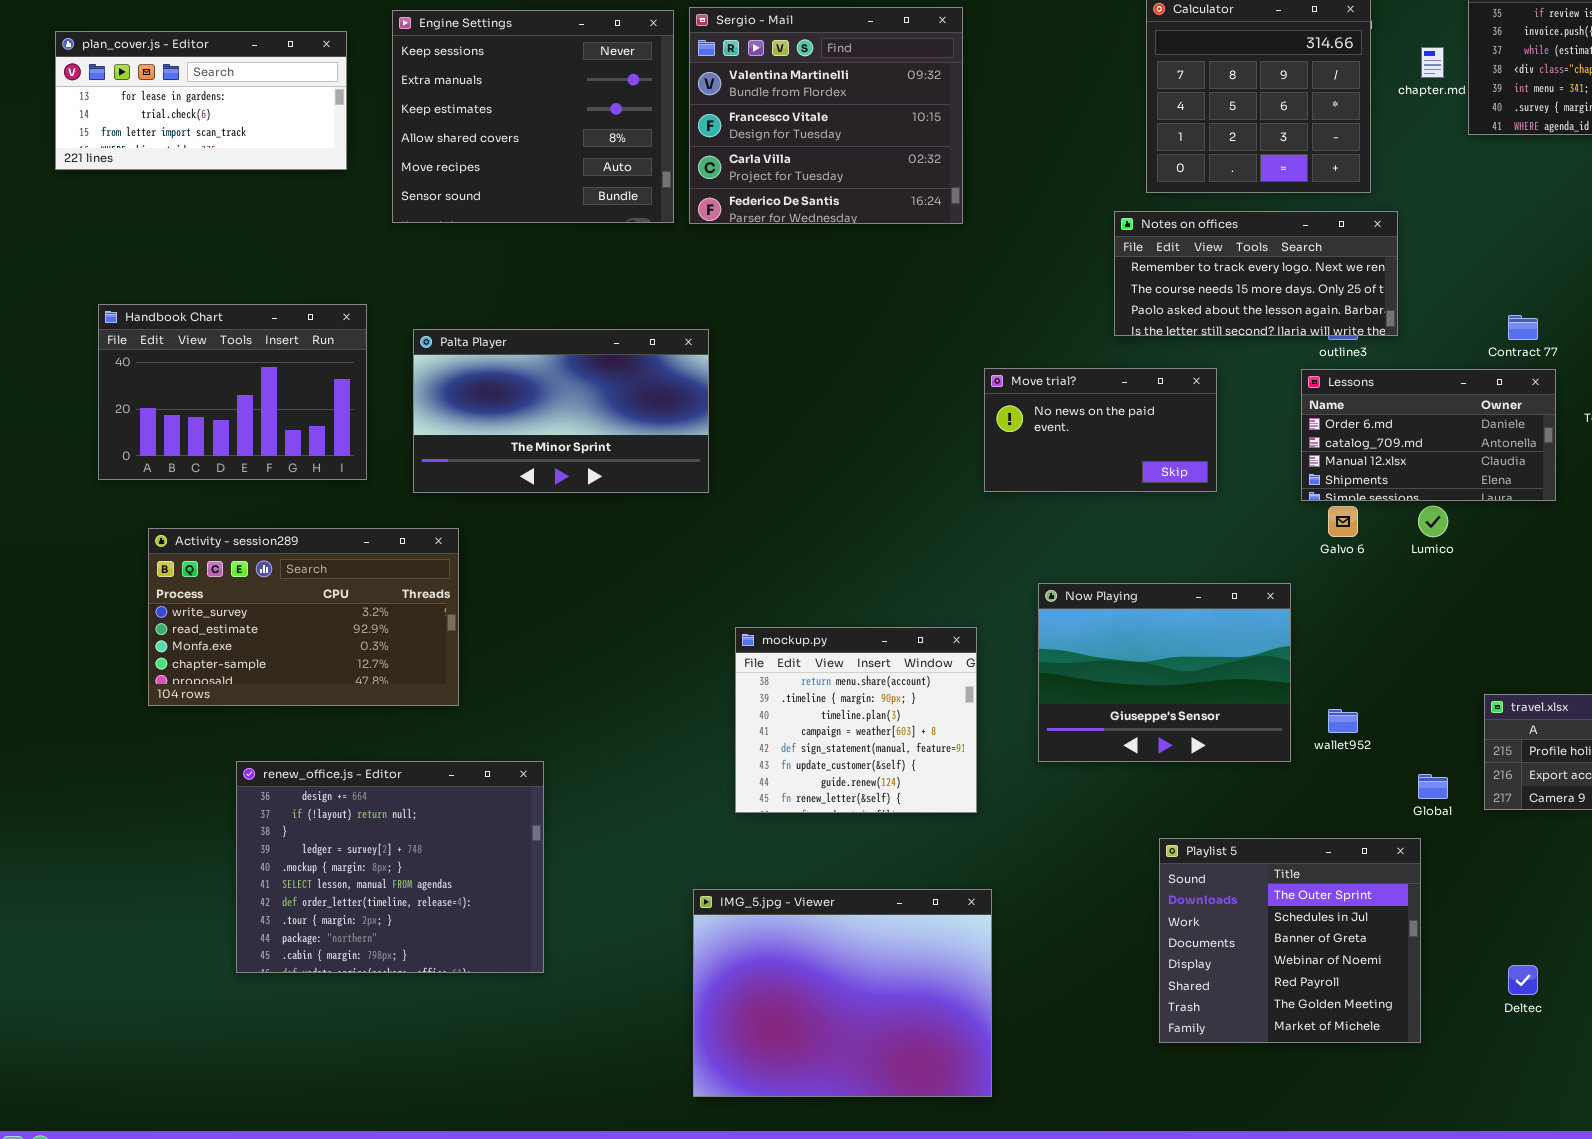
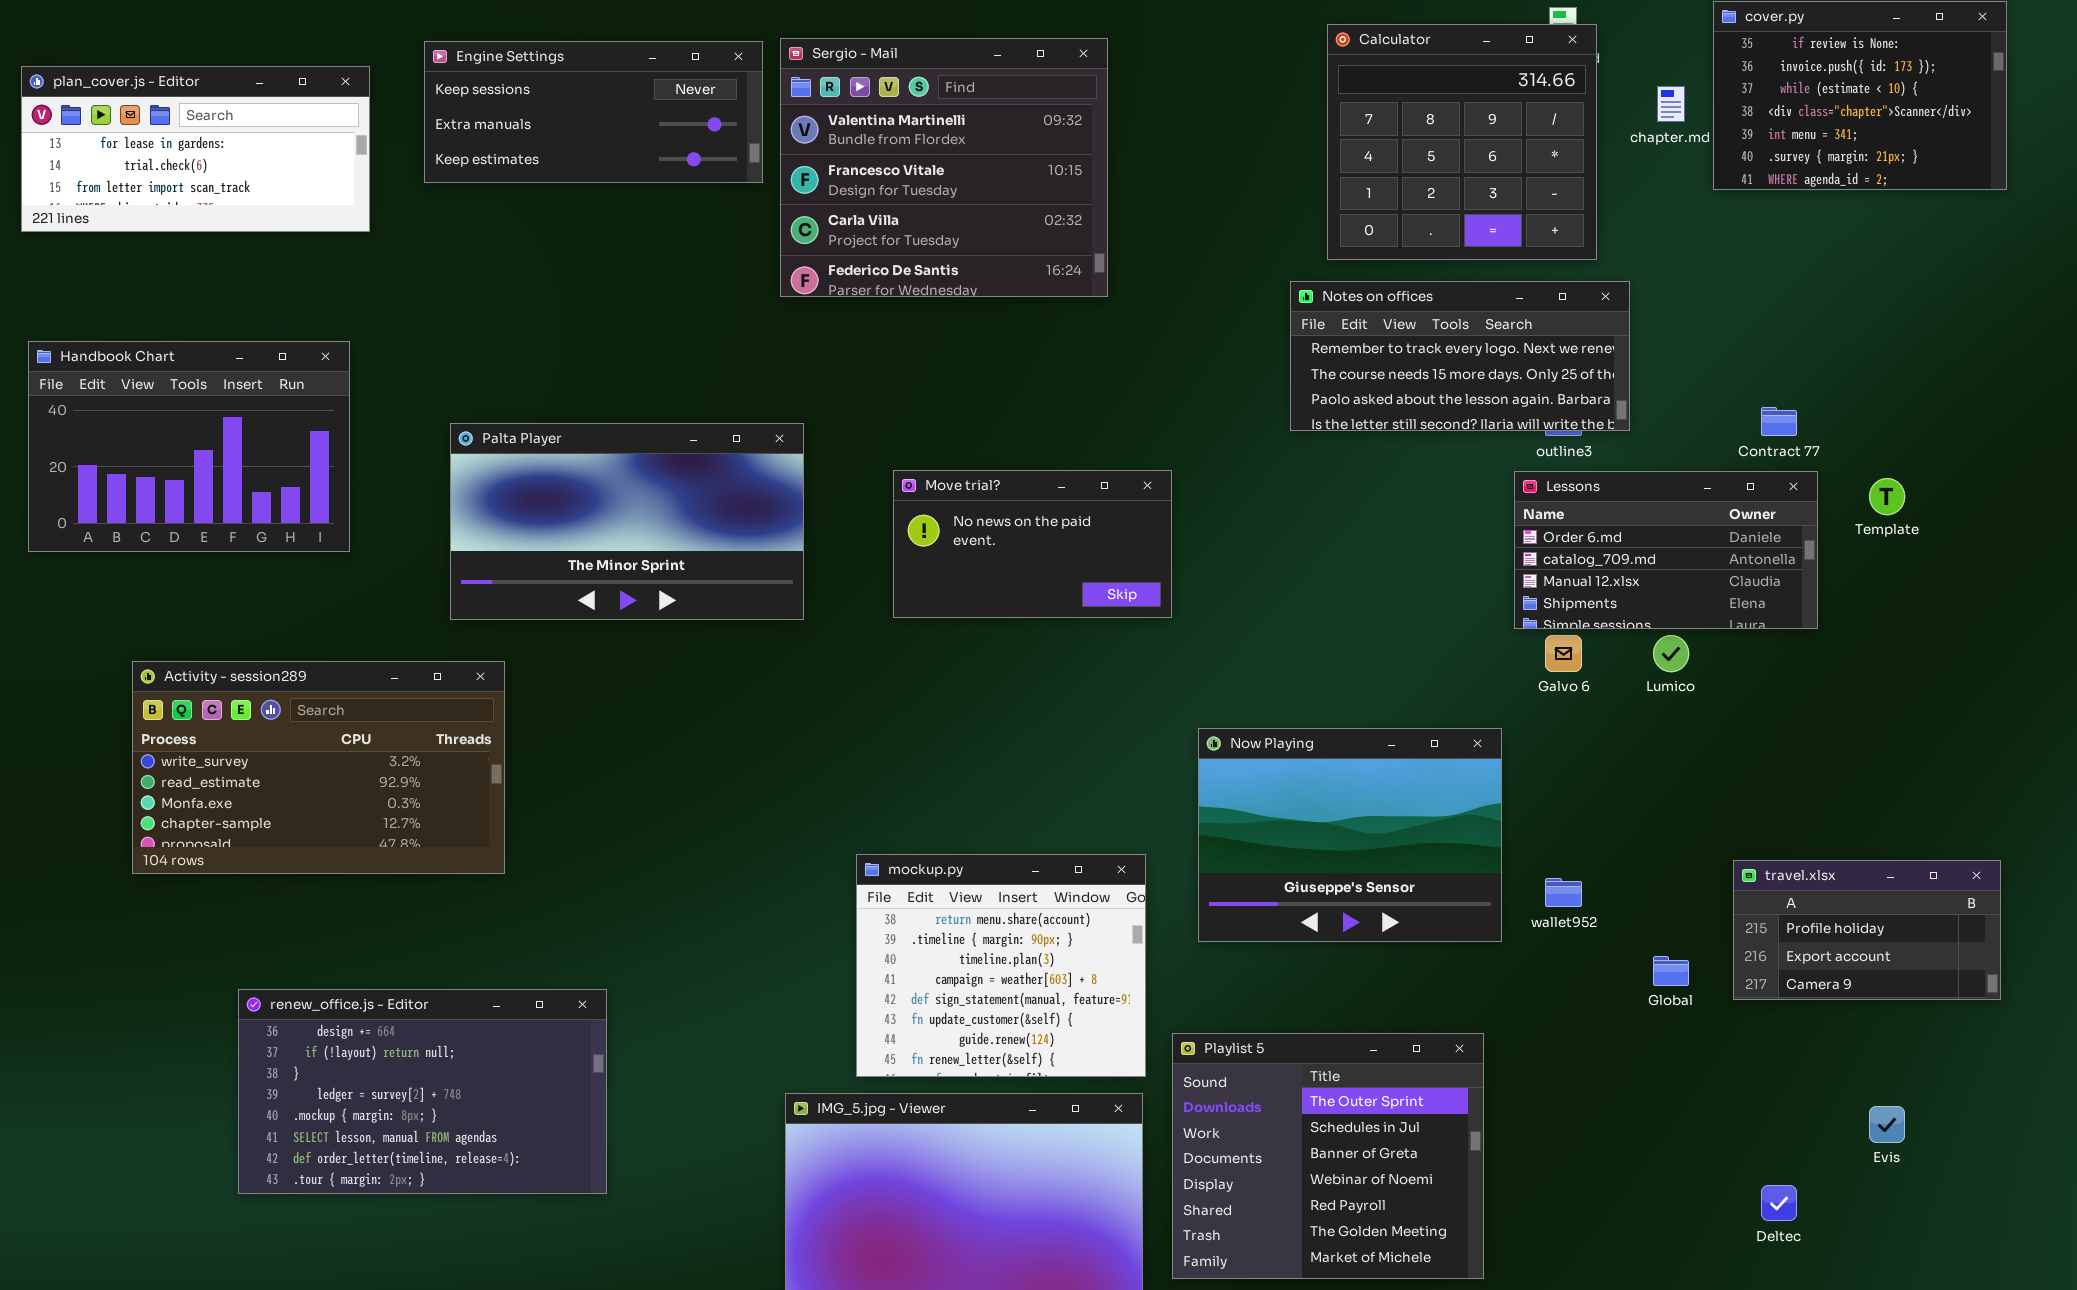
Engine Settings: [392,10,674,223] -> [424,41,763,183], resized
Handbook Chart: [98,304,367,480] -> [28,341,350,552], moved
Move trial?: [984,368,1217,492] -> [893,470,1172,618], moved
mockup.py: [735,627,977,813] -> [856,854,1146,1077], moved
renew_office.js - Editor: [236,761,544,973] -> [238,989,607,1194], resized
Playlist 5: [1159,838,1421,1043] -> [1172,1033,1484,1279], moved

